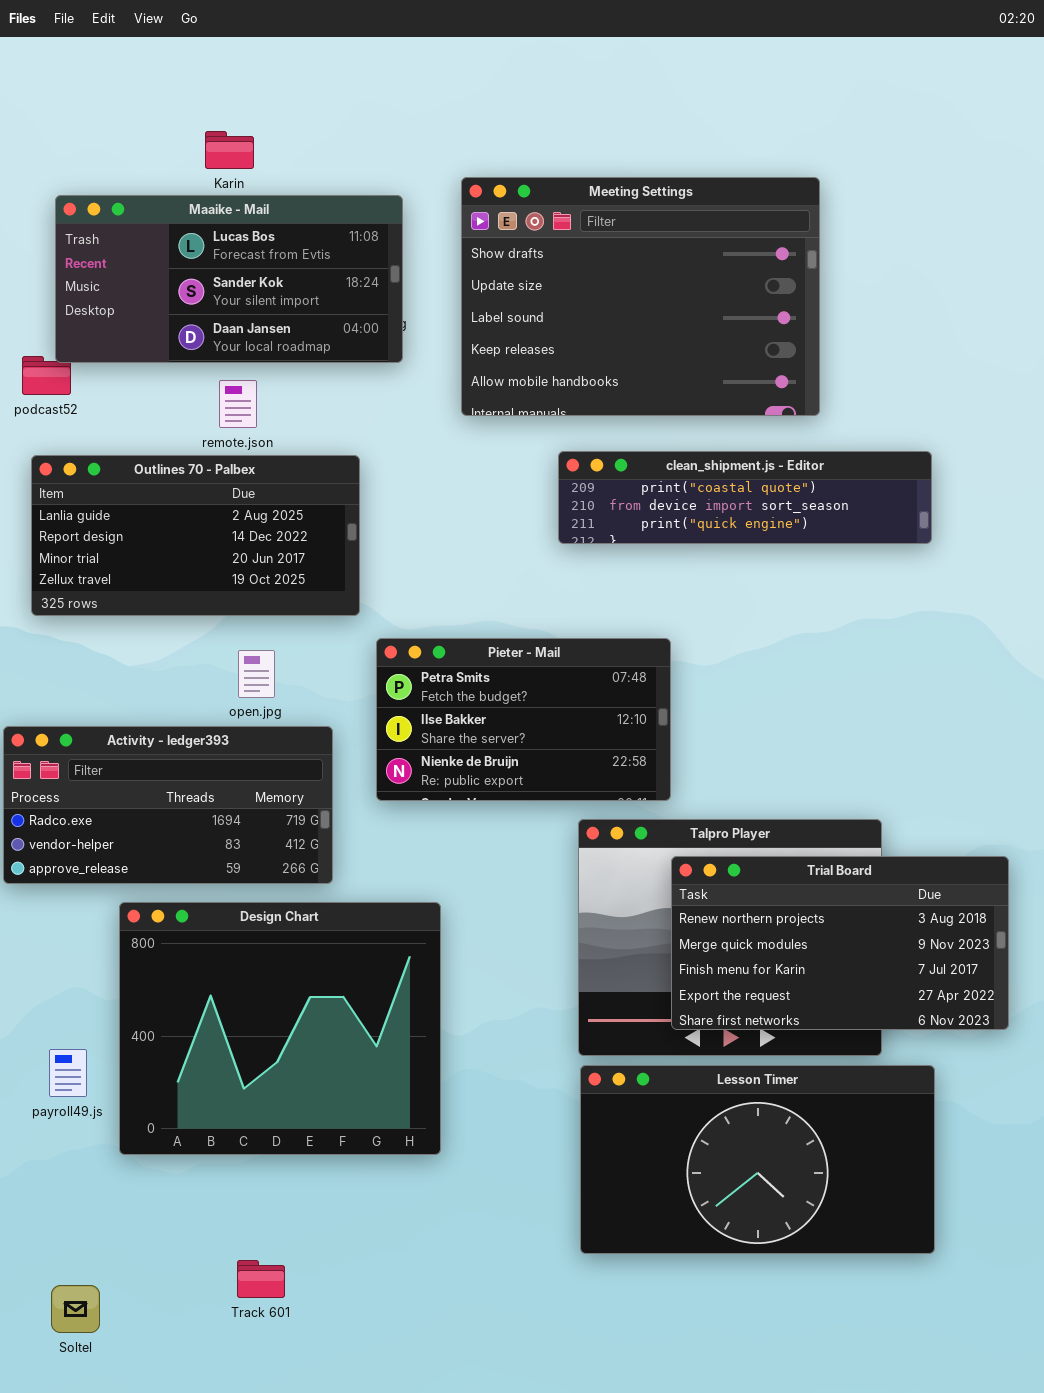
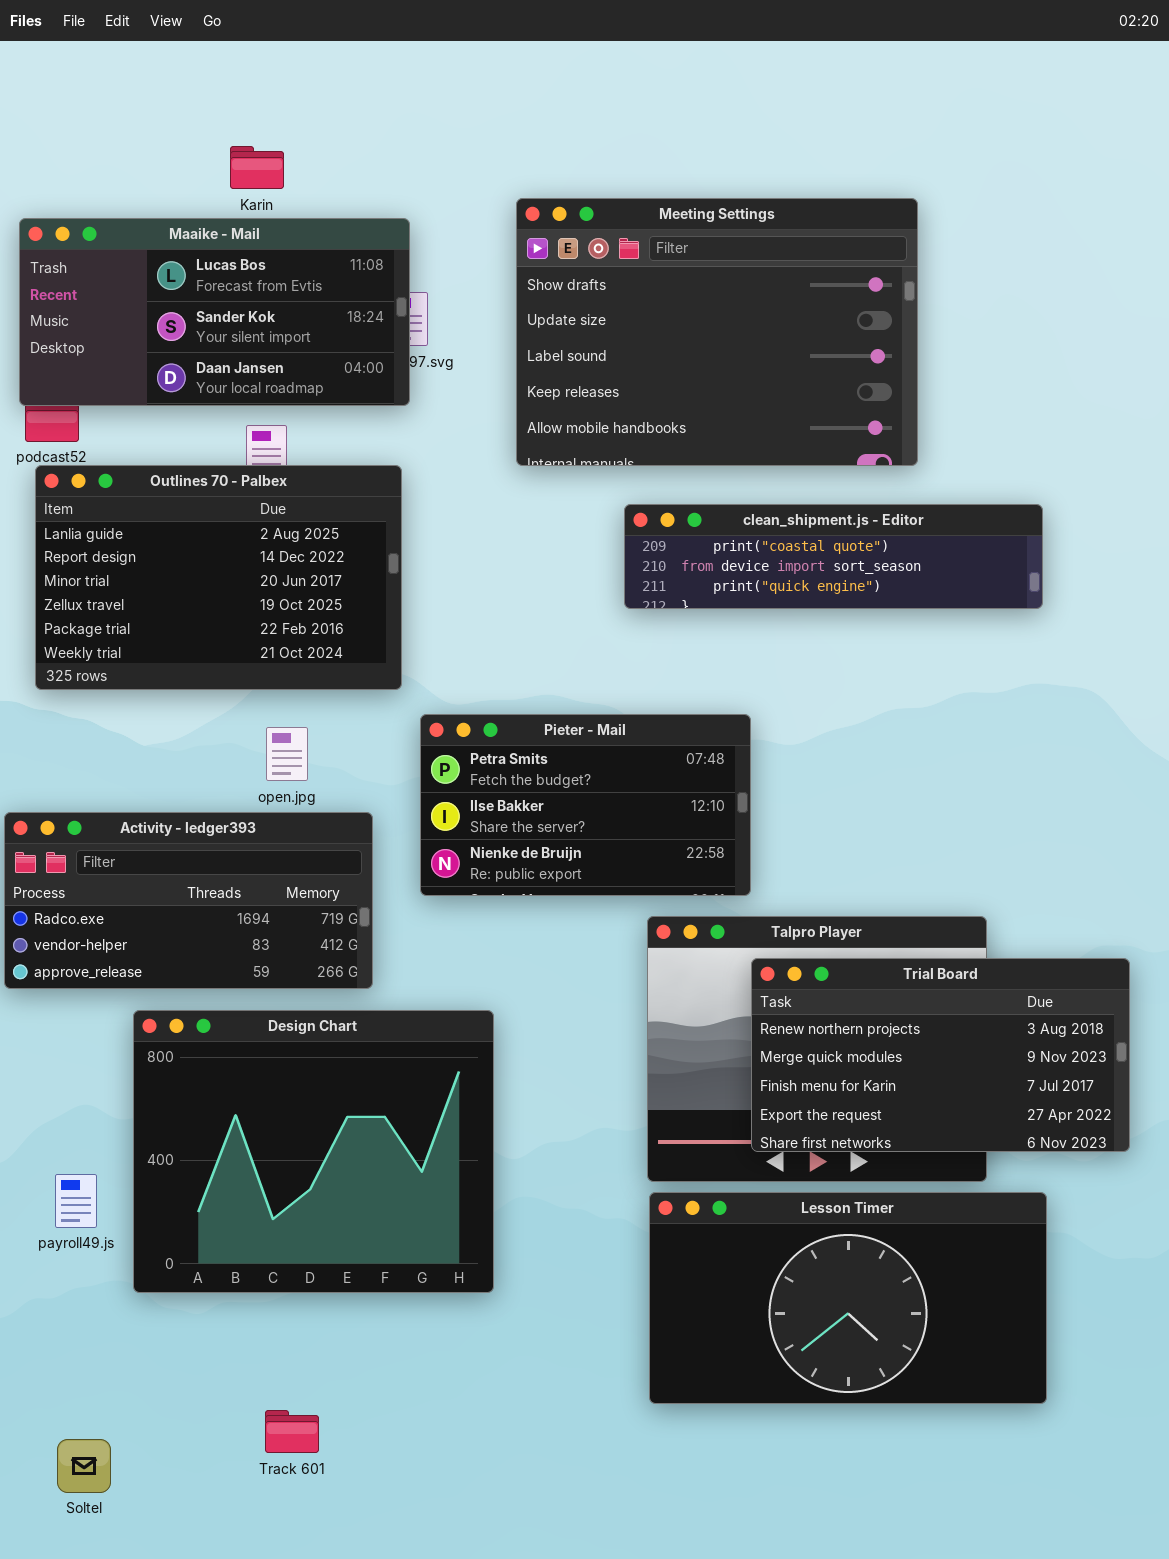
Maaike - Mail: [55,195,403,363] -> [19,218,410,406], moved
Outlines 70 - Palbex: [31,455,360,616] -> [35,465,402,690], resized

